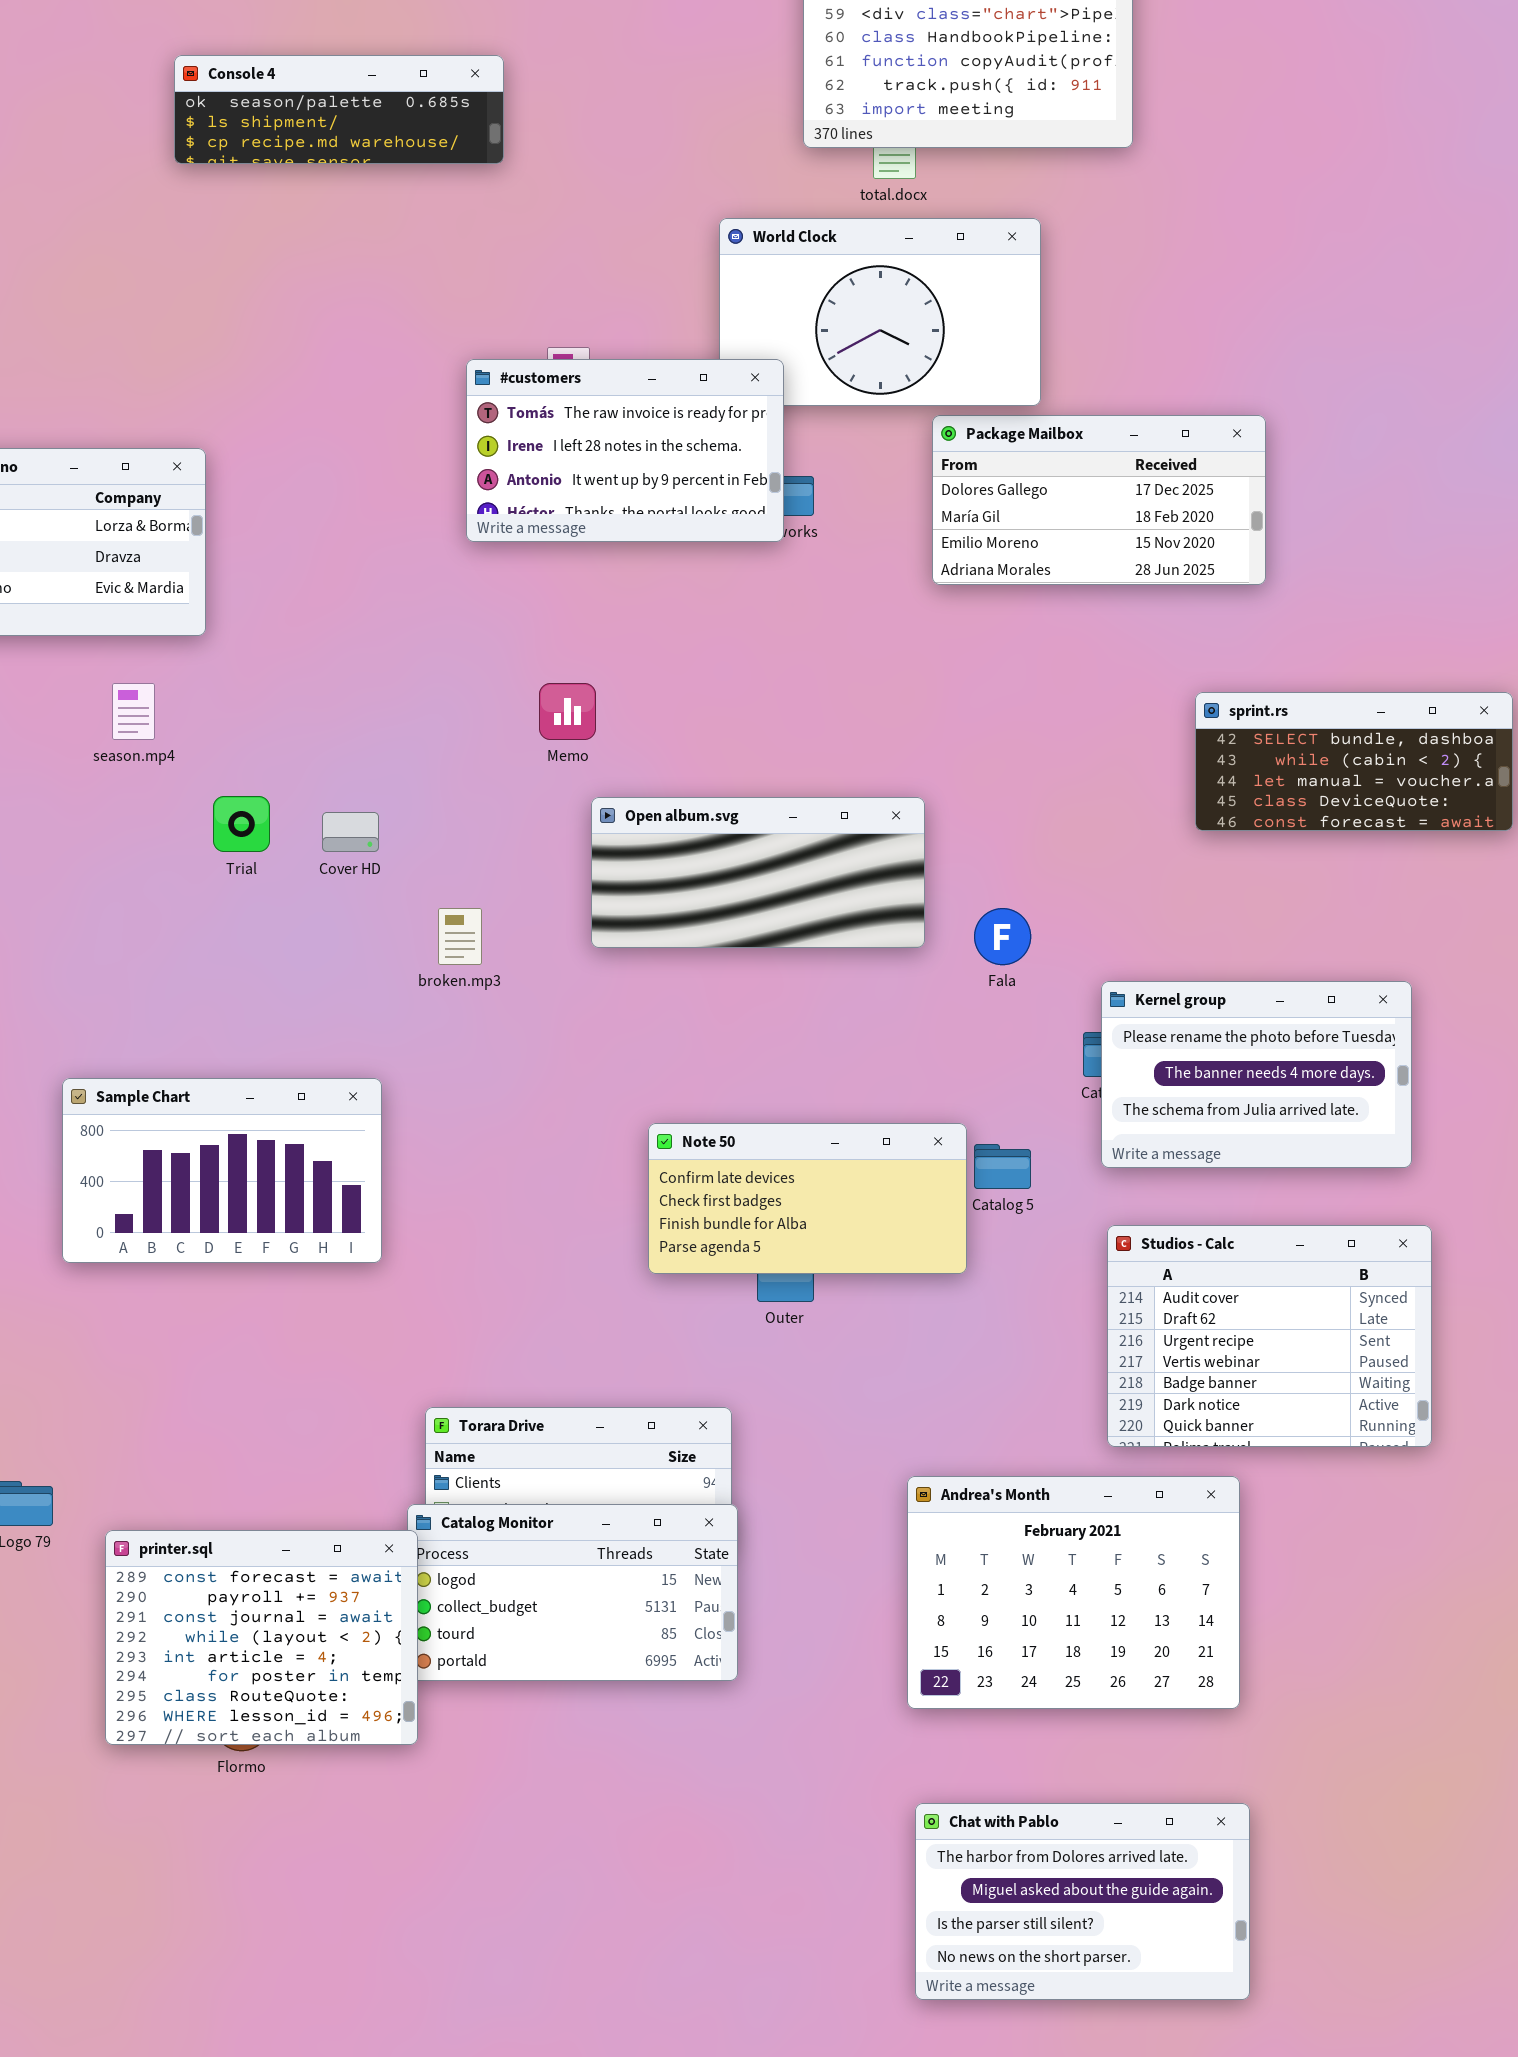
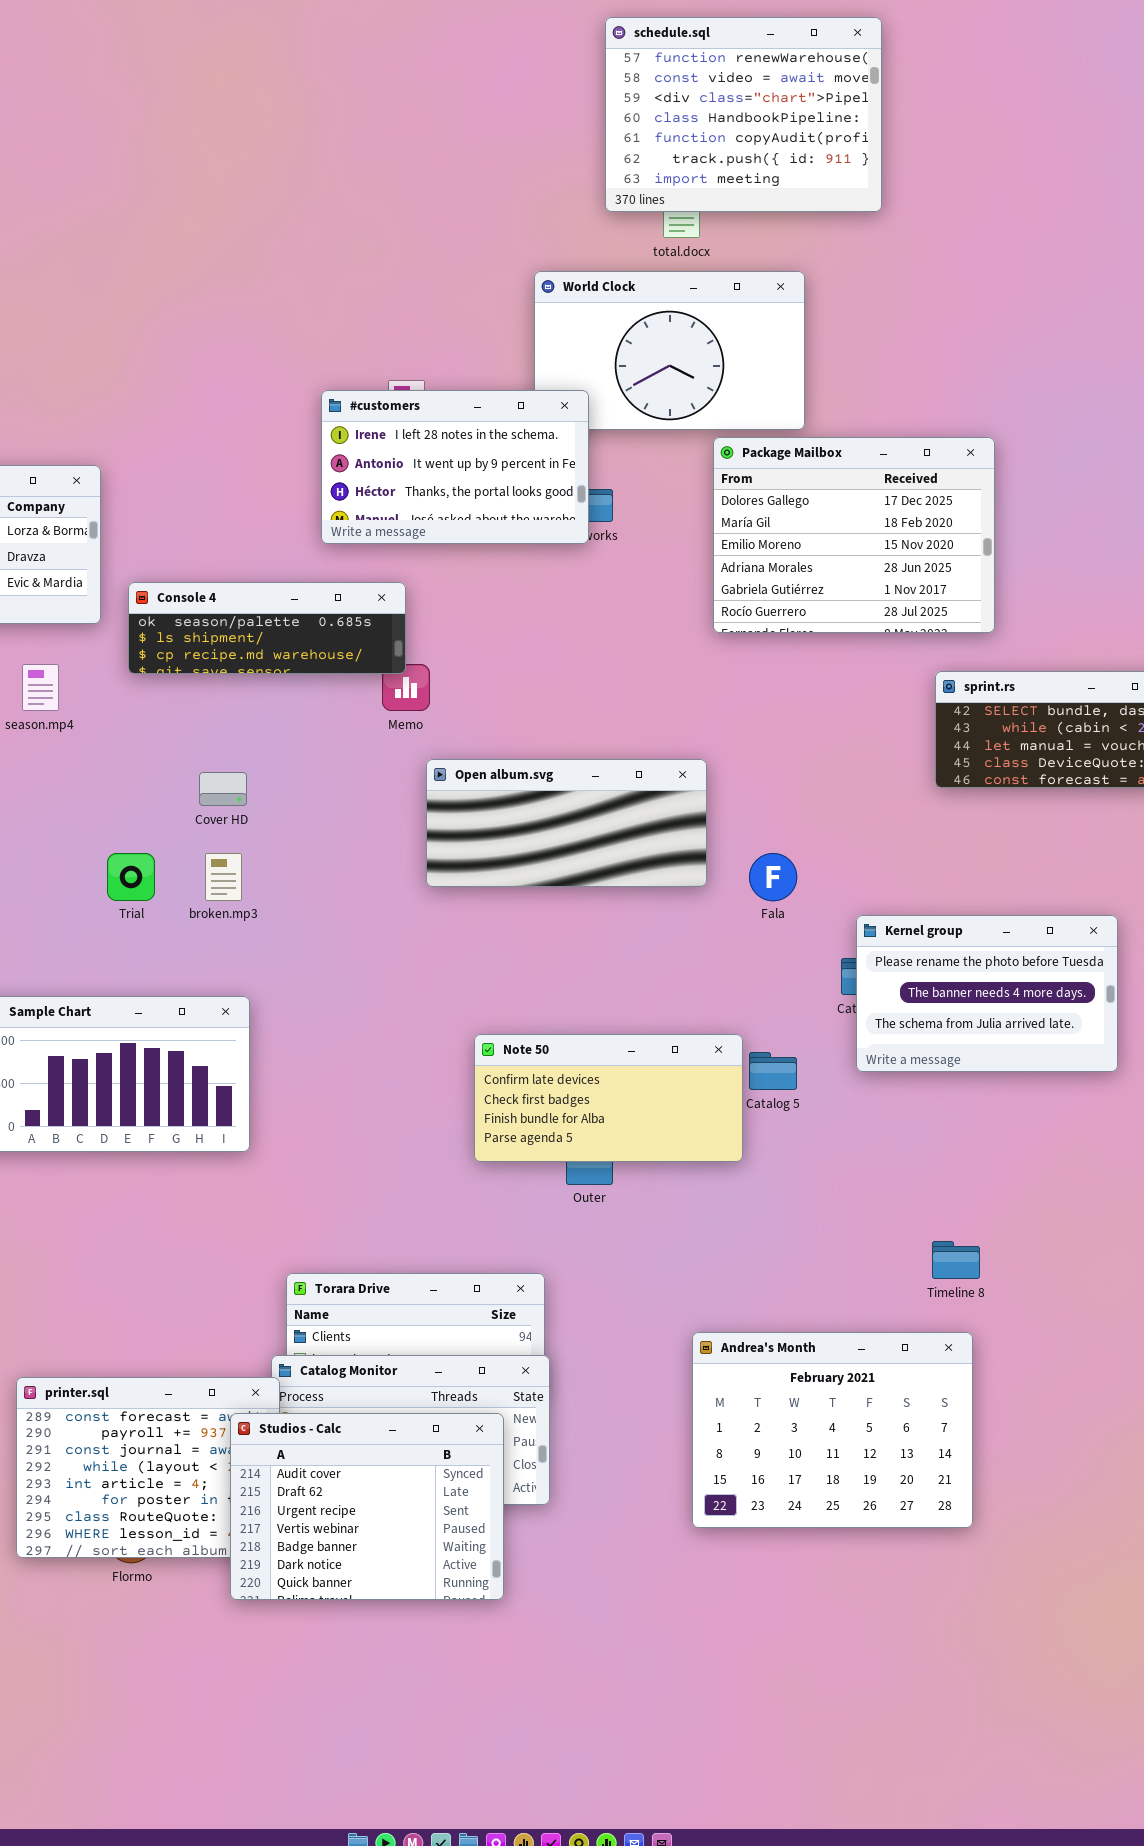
Console 4: [174,55,504,164] -> [128,582,406,674], moved
#customers: [466,359,784,542] -> [321,390,589,544], scrolled down 1 row
Package Mailbox: [932,415,1266,585] -> [713,437,995,633], resized
Trial: [213,796,270,852] -> [107,853,155,901], moved
broken.mp3: [438,908,482,965] -> [205,853,242,901], moved
Studios - Calc: [1107,1225,1432,1447] -> [230,1413,504,1600], moved
Chat with Pablo: [915,1803,1250,2000] -> none, closed

